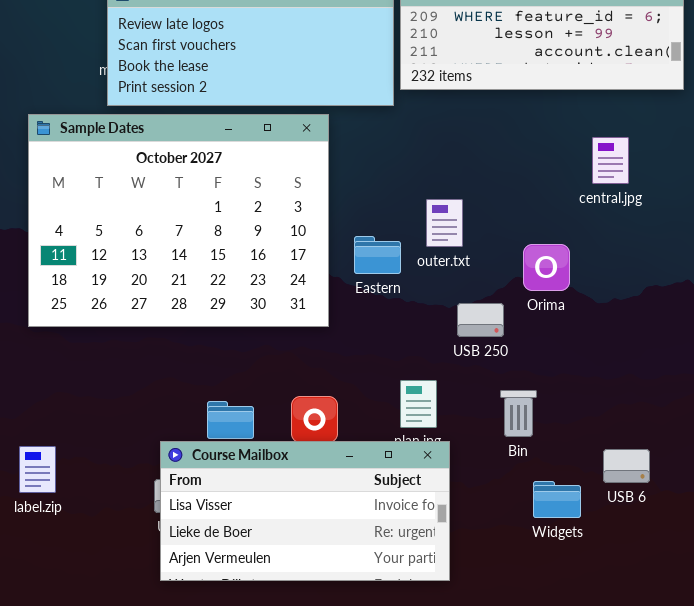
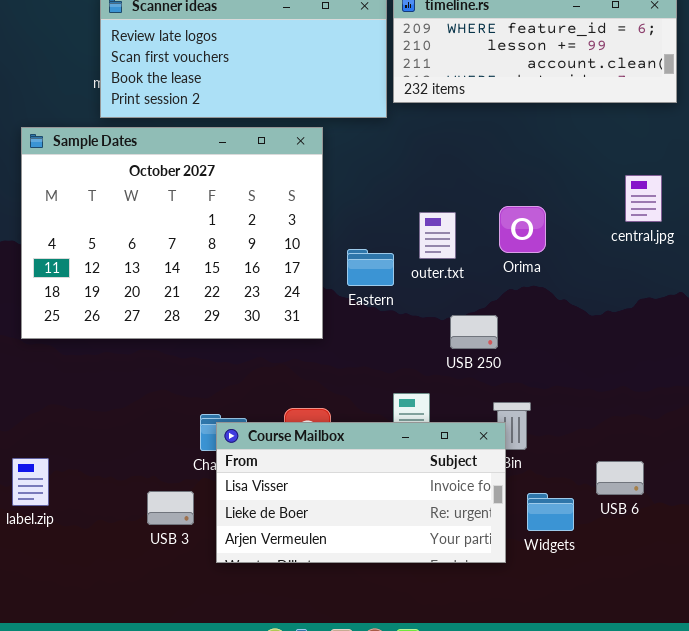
central.jpg: [592,137,629,184] -> [625,175,662,222], moved
Orima: [523,244,570,291] -> [499,206,546,253], moved
Course Mailbox: [160,441,450,581] -> [216,422,506,563], moved

